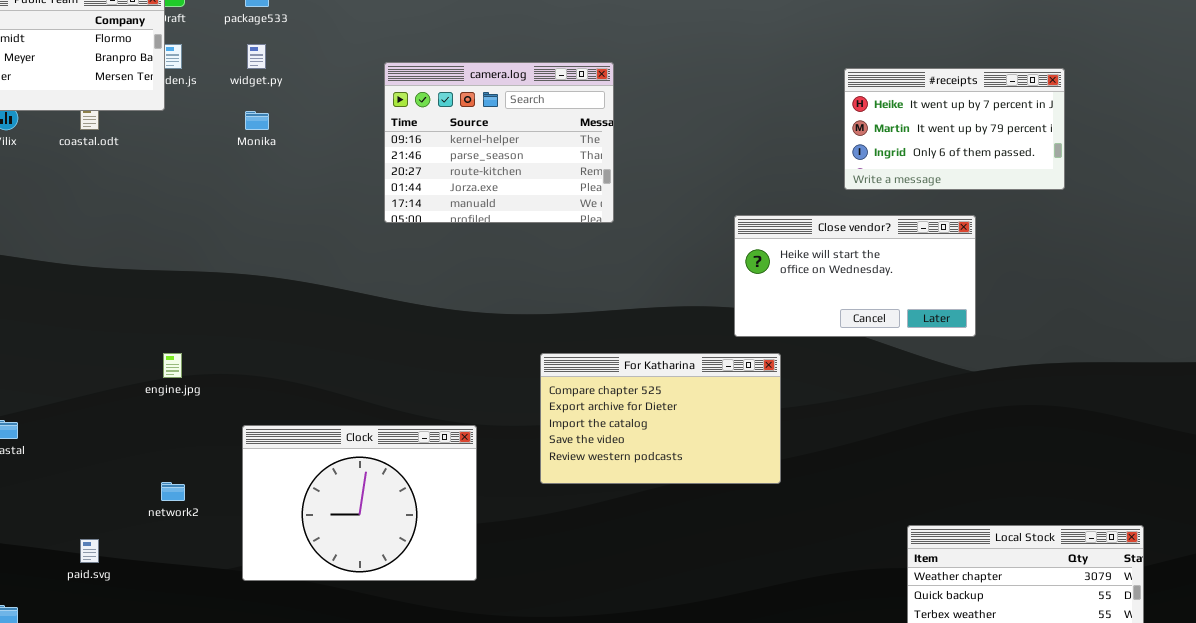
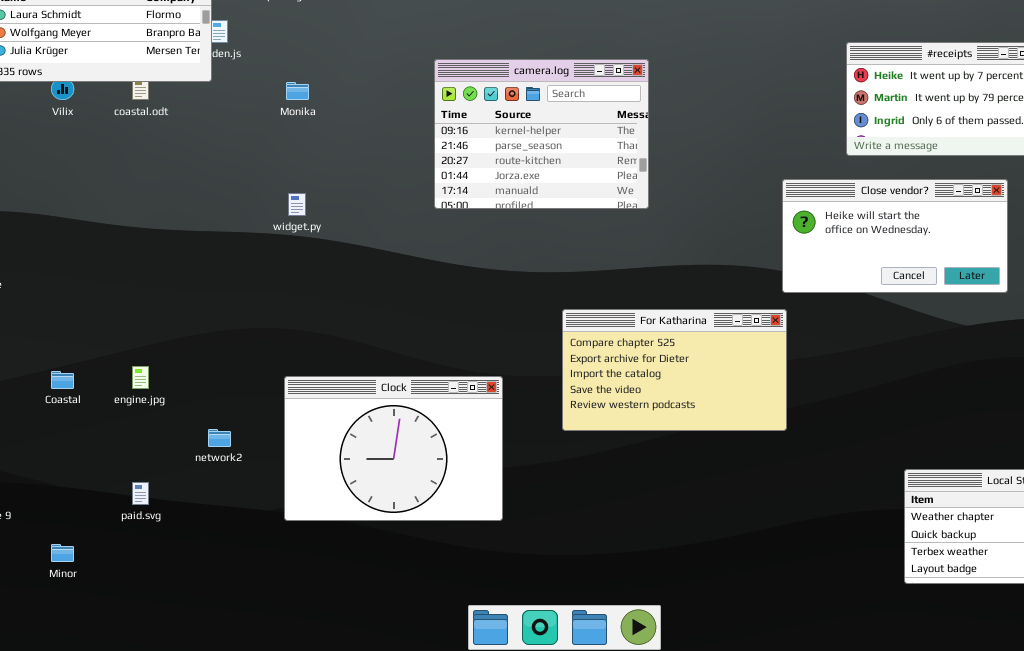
widget.py: [247,44,266,69] -> [288,193,306,216], moved
camera.log: [384,62,614,223] -> [434,59,649,209], moved
Close vendor?: [734,215,976,337] -> [782,179,1008,293], moved
engine.jpg: [163,353,182,378] -> [132,366,149,389], moved

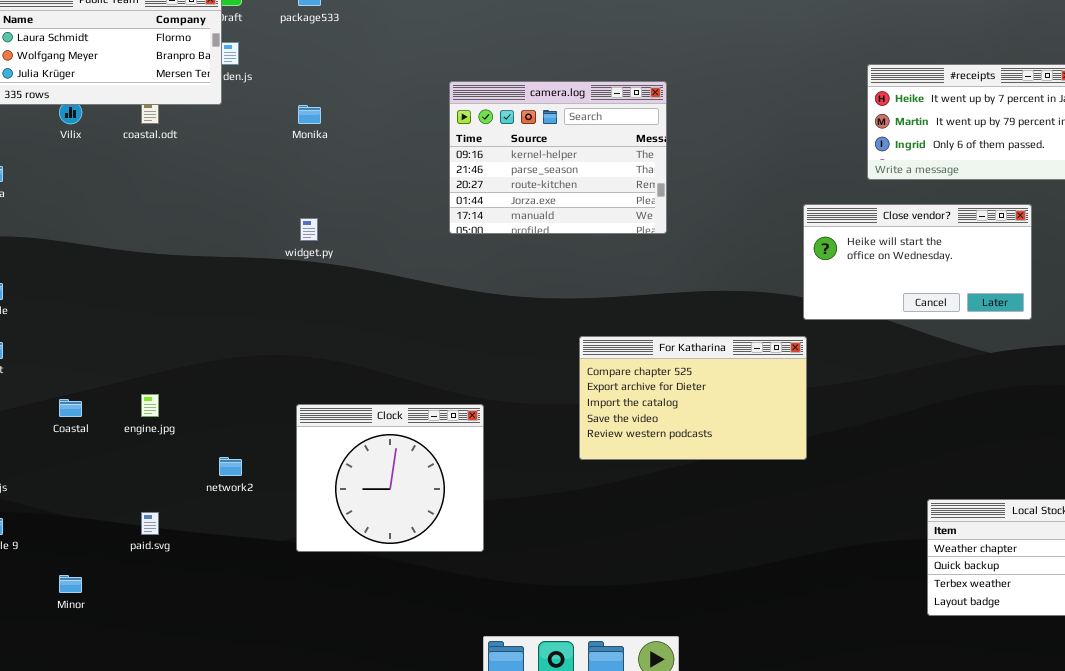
Clock: [284,376,503,521] -> [296,404,484,552], resized

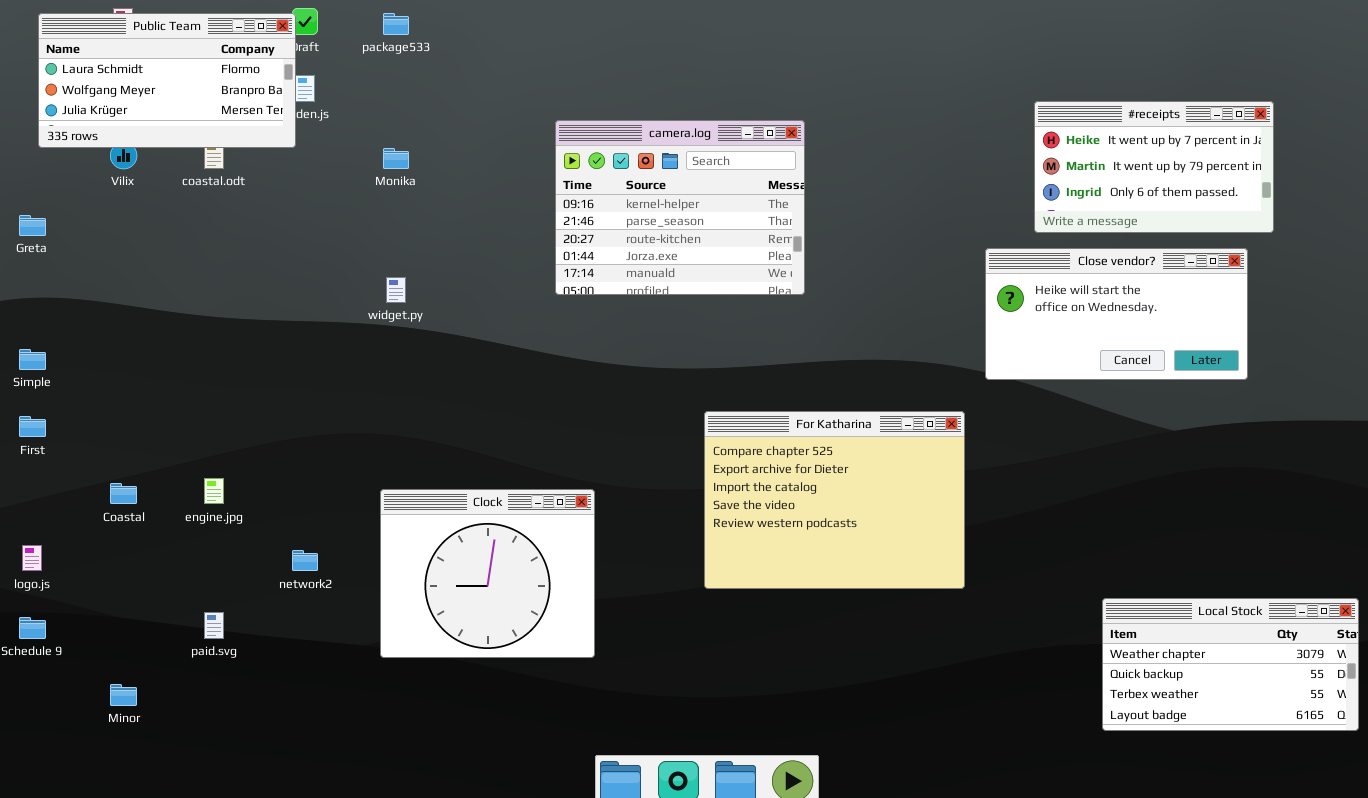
Close vendor?: [803,204,1032,320] -> [985,248,1248,380], moved
For Katharina: [579,336,807,460] -> [704,411,965,589], resized

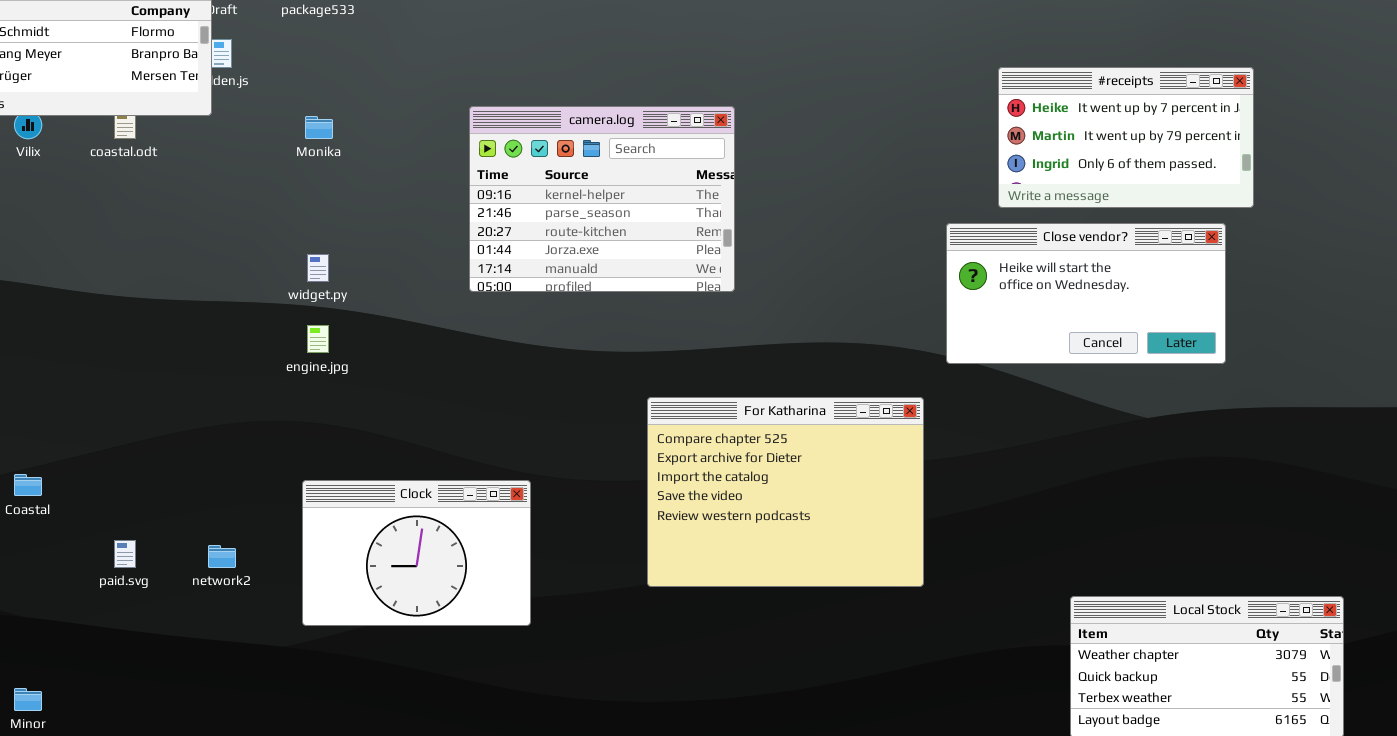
camera.log: [555,120,805,295] -> [469,106,735,292], moved
engine.jpg: [204,478,224,504] -> [307,325,329,353], moved
Clock: [380,489,595,658] -> [302,480,531,626], resized
paid.svg: [204,612,224,639] -> [114,540,136,568], moved

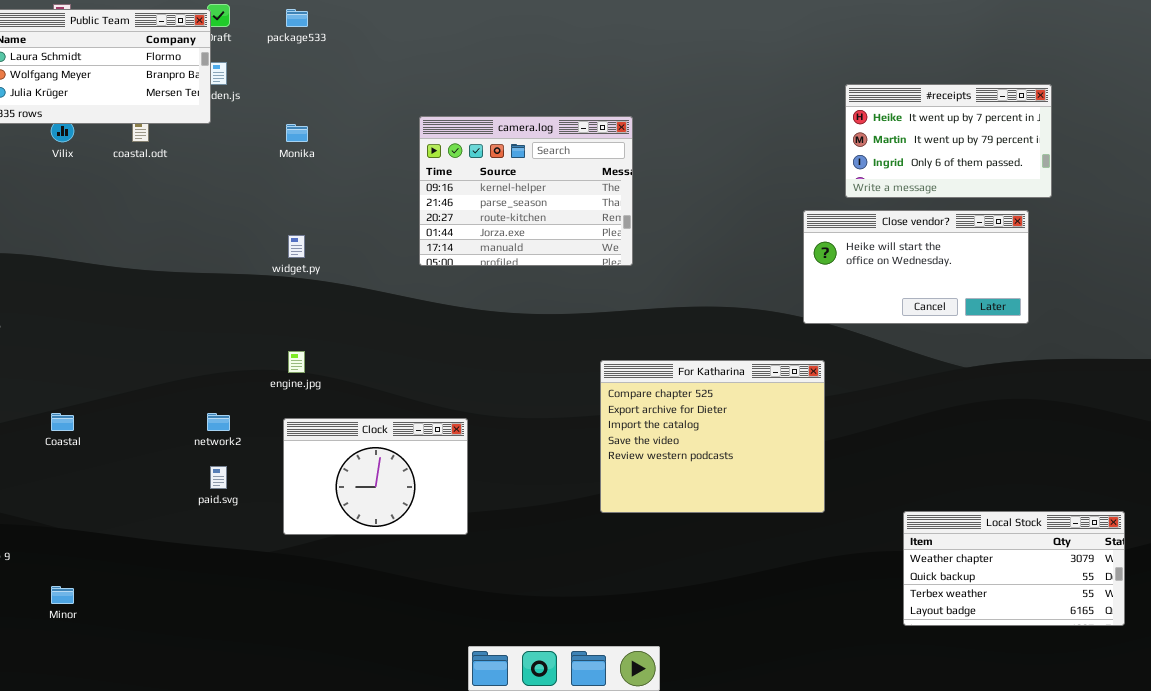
engine.jpg: [307,325,329,353] -> [288,351,305,373], moved
For Katharina: [647,397,924,587] -> [600,360,825,513], moved
paid.svg: [114,540,136,568] -> [210,466,227,489], moved
network2: [208,545,236,568] -> [207,413,230,431], moved

